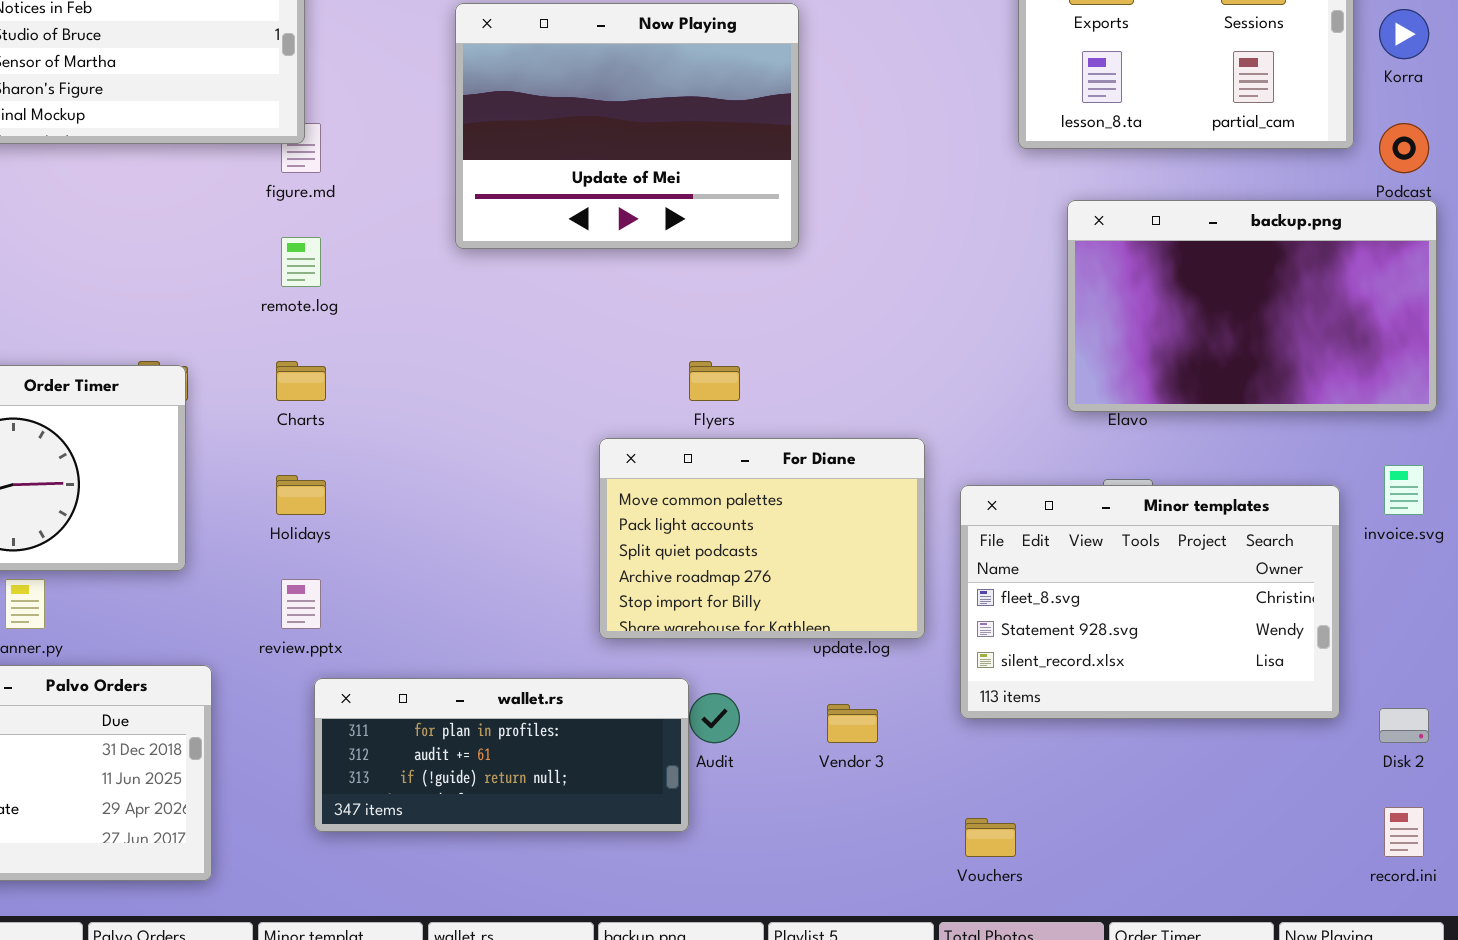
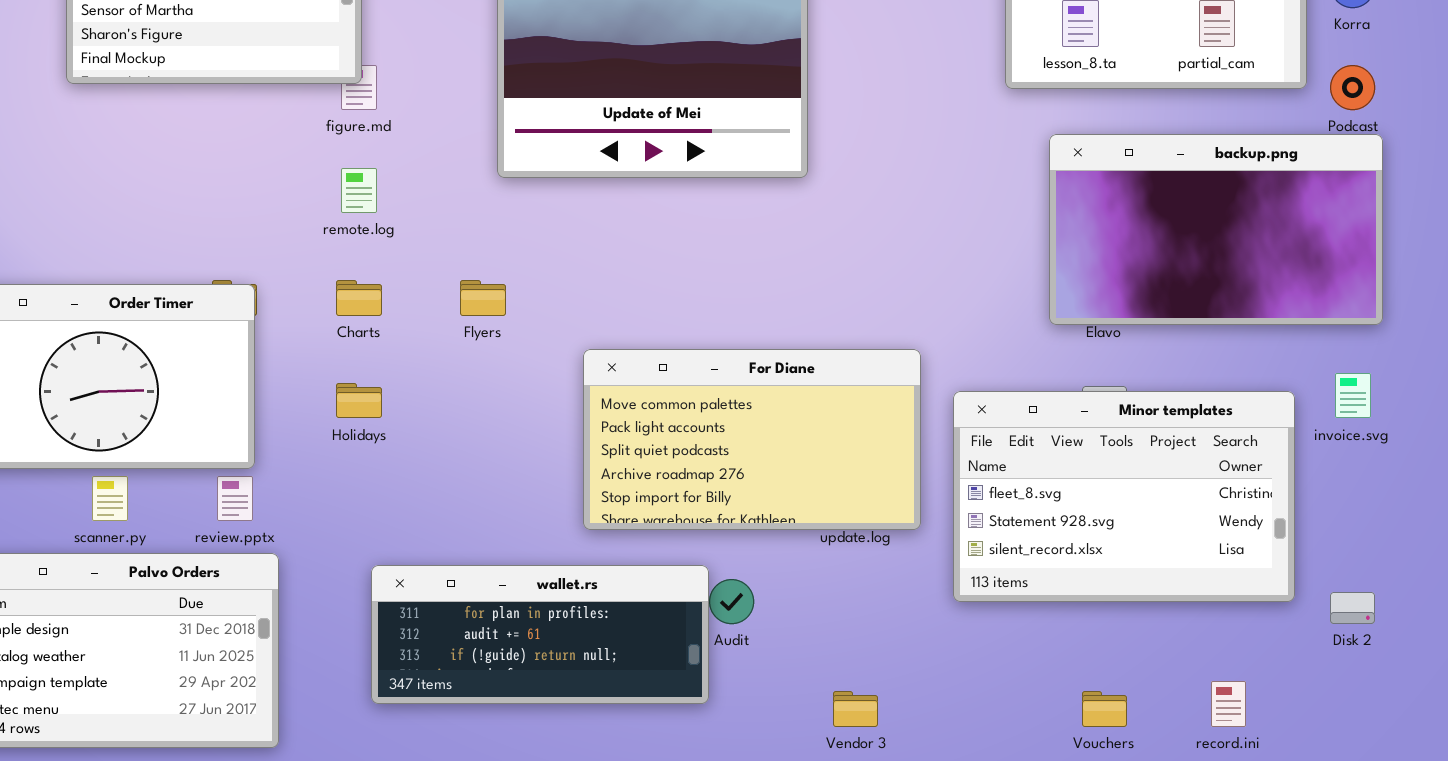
Flyers: [689,361,740,401] -> [460,280,506,316], moved
For Diane: [599,438,925,639] -> [583,349,921,530], resized
review.pptx: [281,579,321,629] -> [217,476,253,521], moved
Vendor 3: [827,704,878,743] -> [833,691,878,727], moved
record.ini: [1384,807,1424,857] -> [1211,681,1246,727], moved
Vouchers: [965,818,1016,857] -> [1082,691,1127,727], moved

